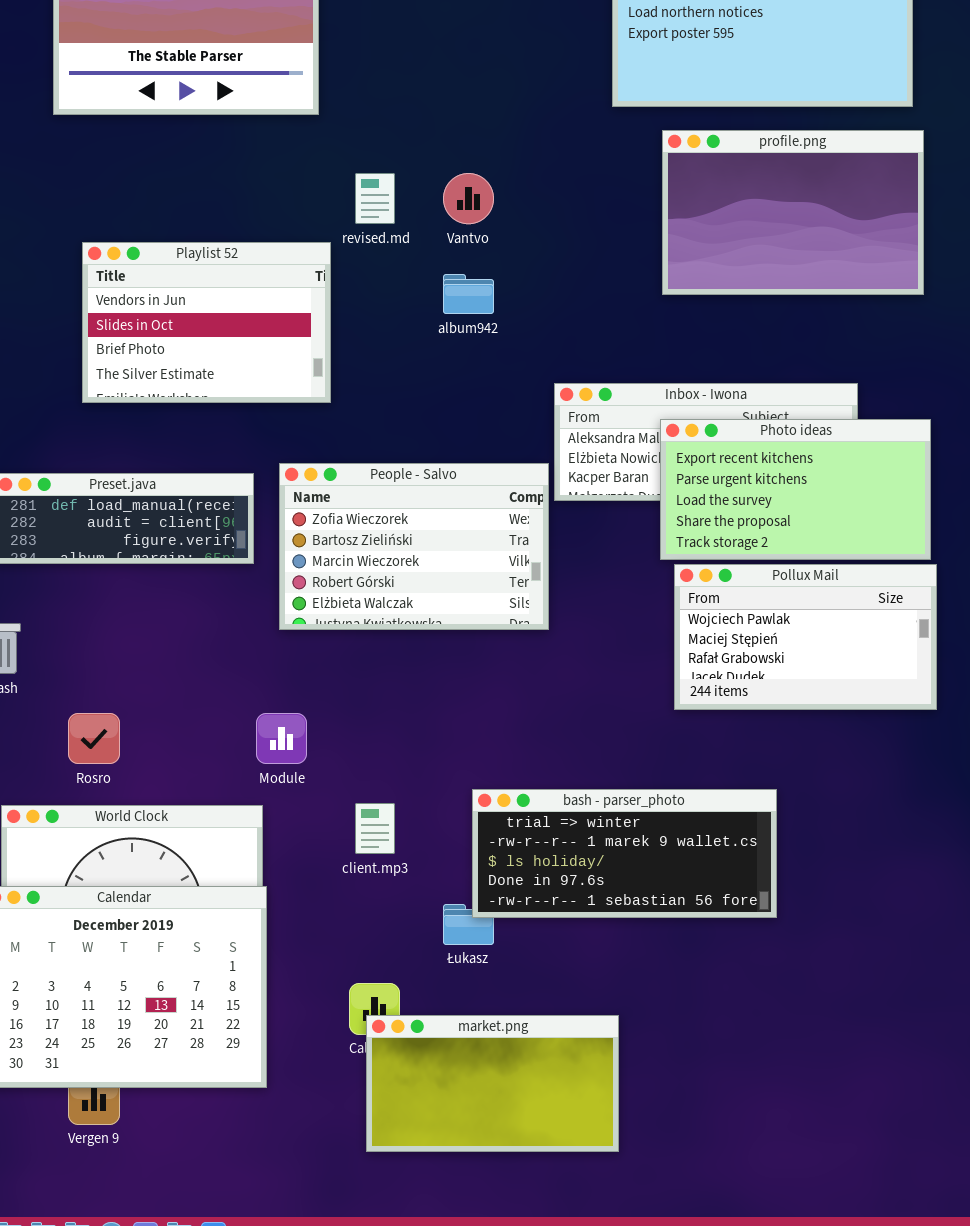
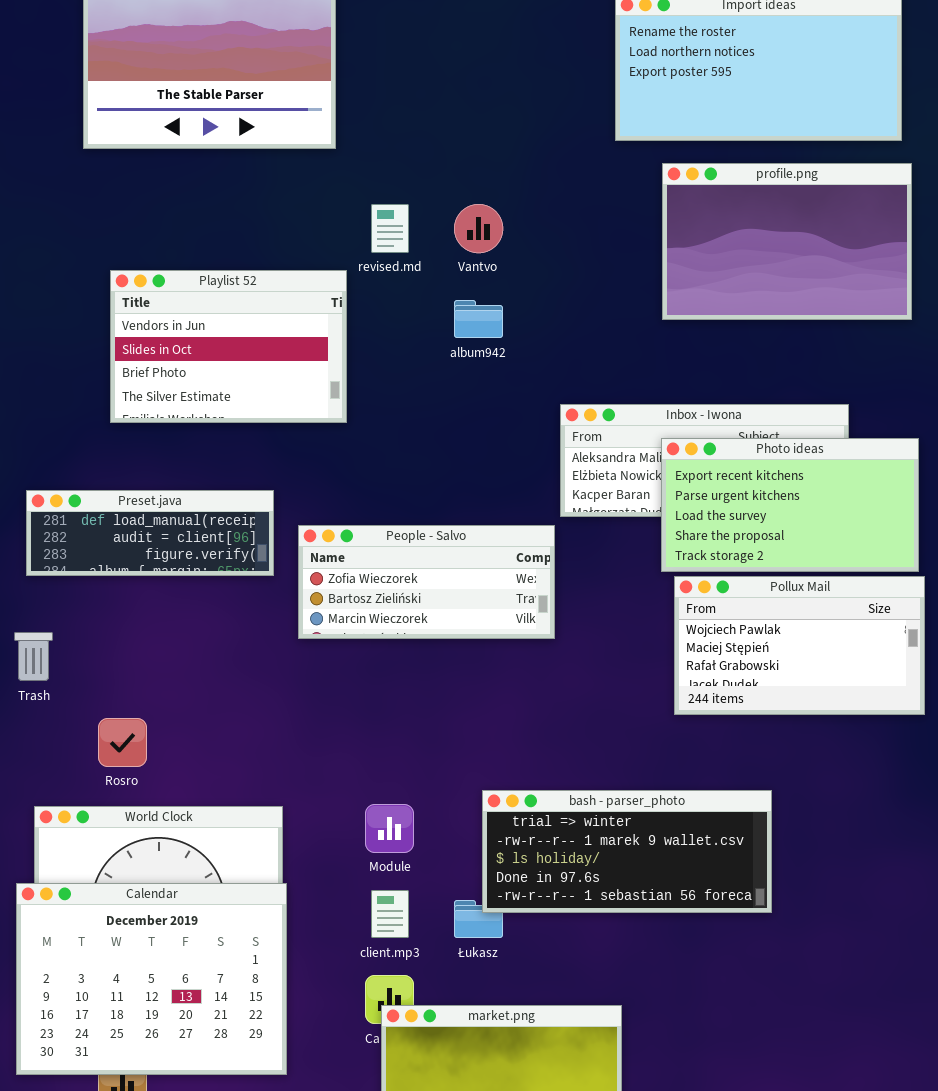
People - Salvo: [279,463,549,630] -> [298,525,555,639], resized
Module: [256,713,307,764] -> [365,804,414,853], moved
client.mp3: [355,803,395,854] -> [371,890,409,938], moved

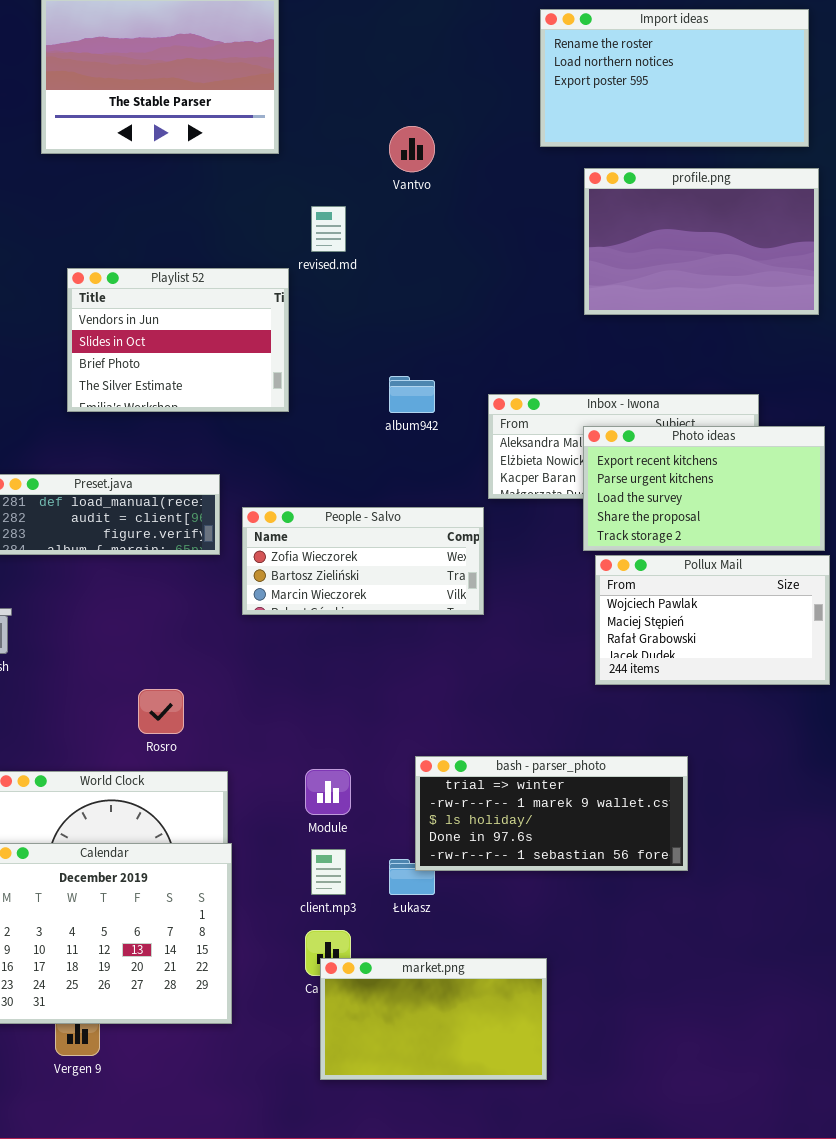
Vantvo: [454,204,503,253] -> [389,126,435,172], moved
album942: [454,300,503,338] -> [389,376,435,413], moved
Rosro: [98,718,147,767] -> [138,689,184,734], moved

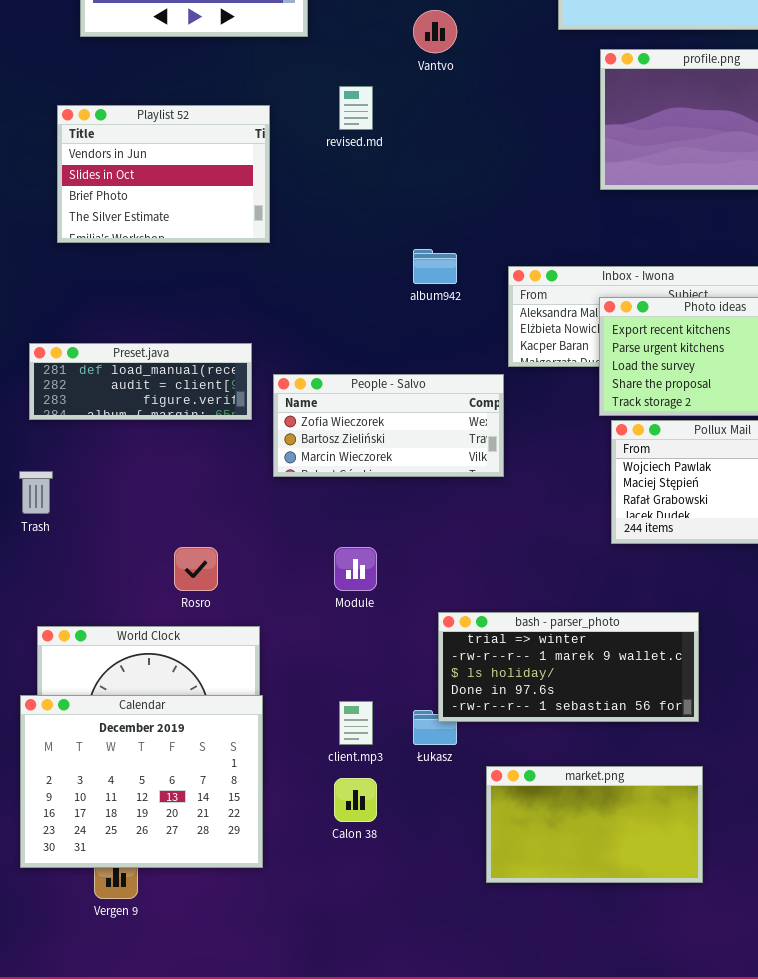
Playlist 52: [67,268,289,412] -> [57,105,270,243], moved
Module: [305,769,351,815] -> [334,547,377,591], moved
market.png: [320,958,547,1080] -> [486,766,703,883], moved

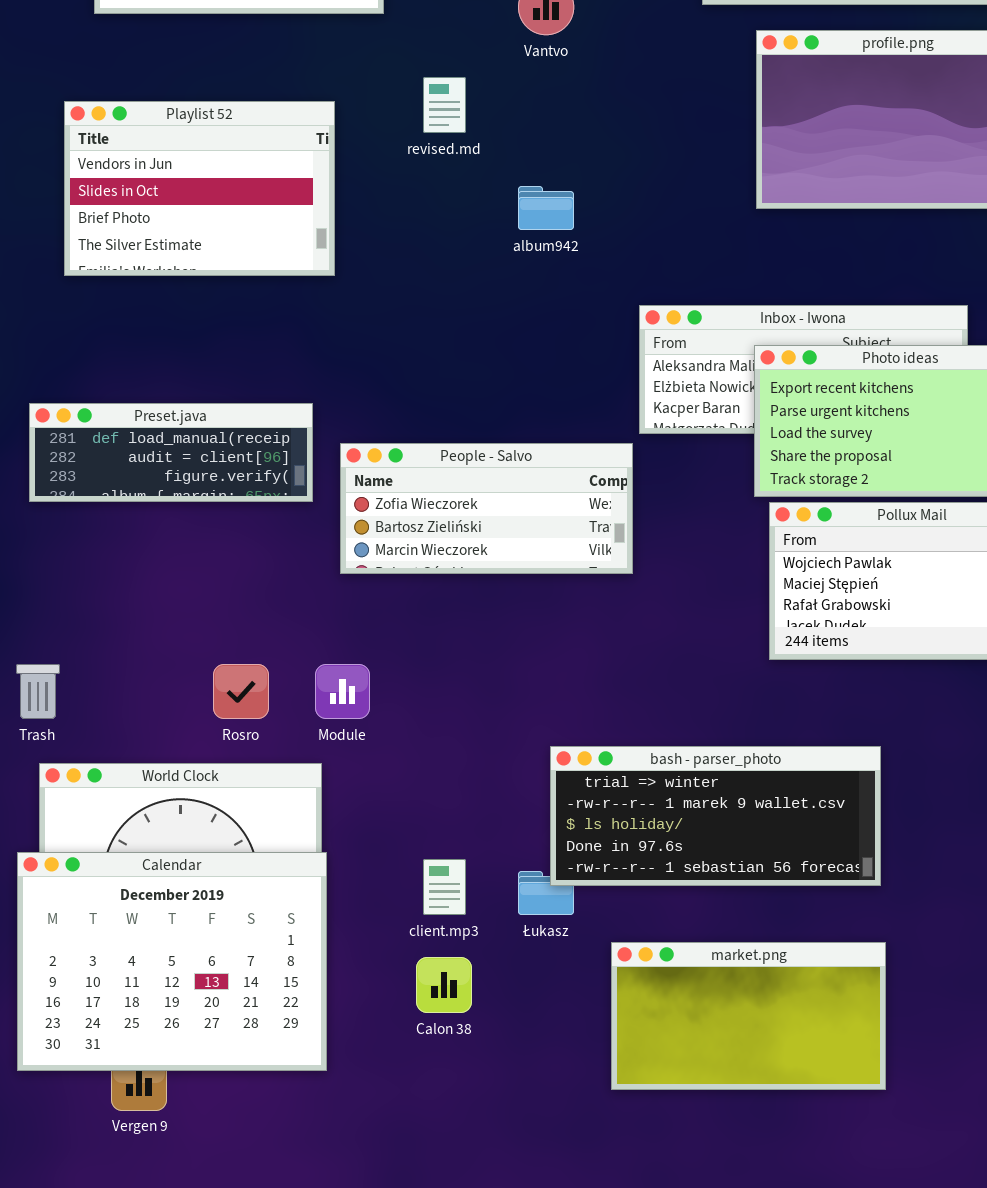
album942: [413,249,457,284] -> [518,186,574,230], moved
Trash: [19,471,53,514] -> [16,664,60,719], moved
Module: [334,547,377,591] -> [315,664,370,719], moved

